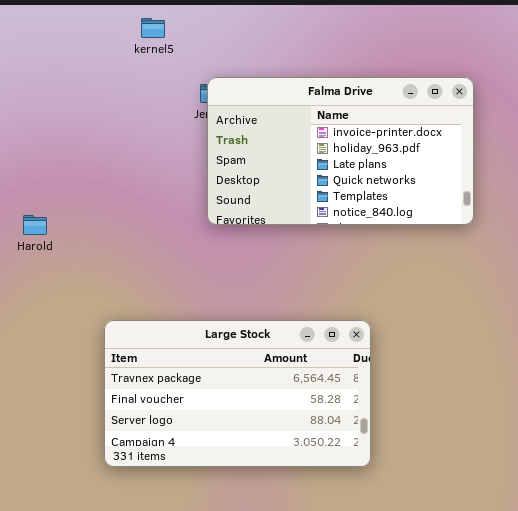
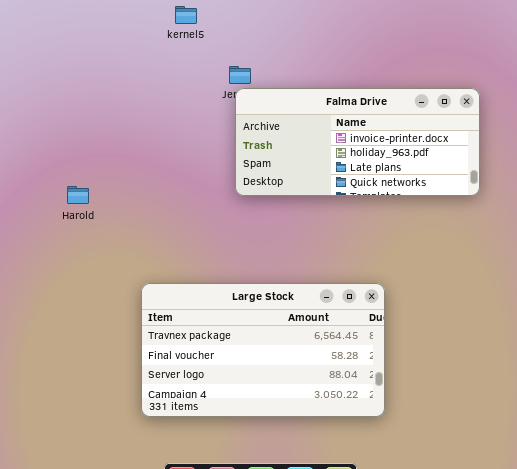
Falma Drive: [207,77,474,225] -> [235,88,480,196], resized

